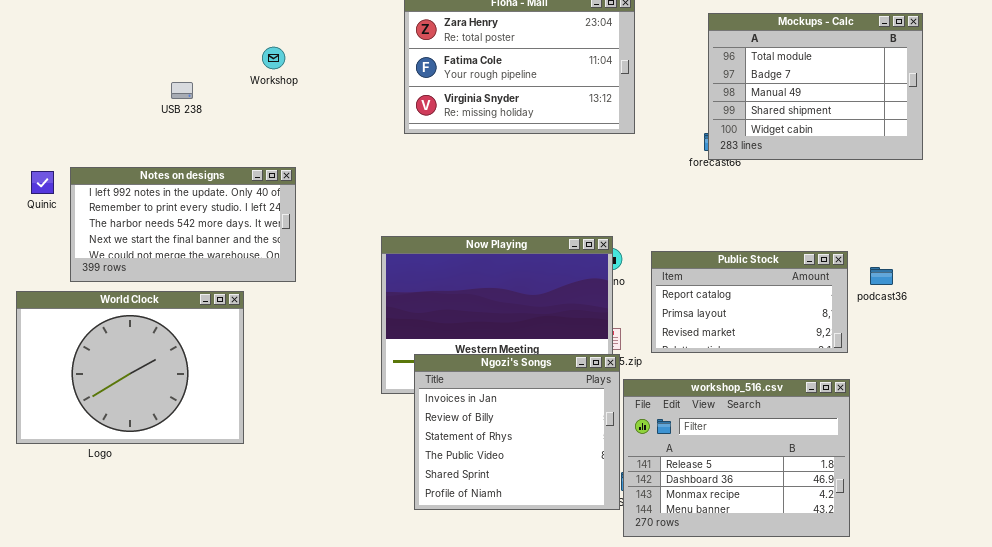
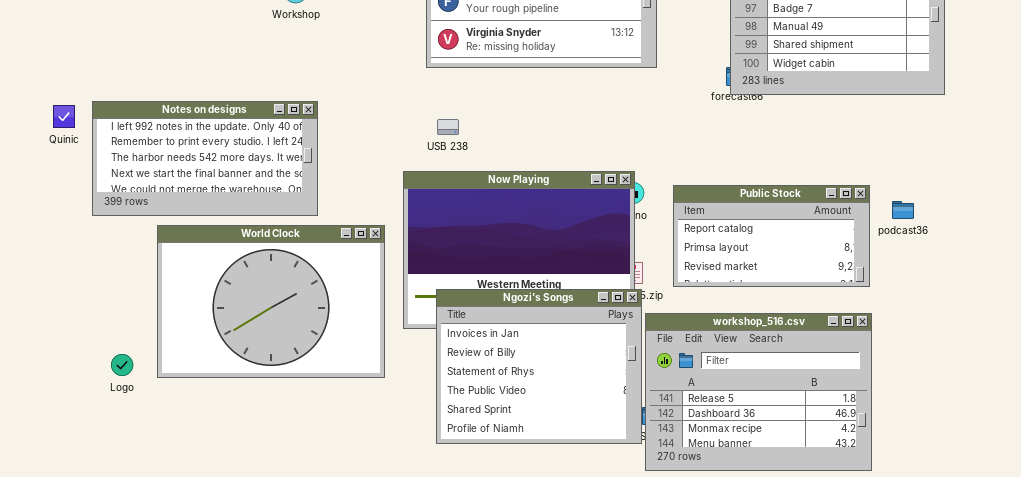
USB 238: [171,82,193,99] -> [437,119,459,135], moved
World Clock: [16,291,244,444] -> [157,225,385,378], moved

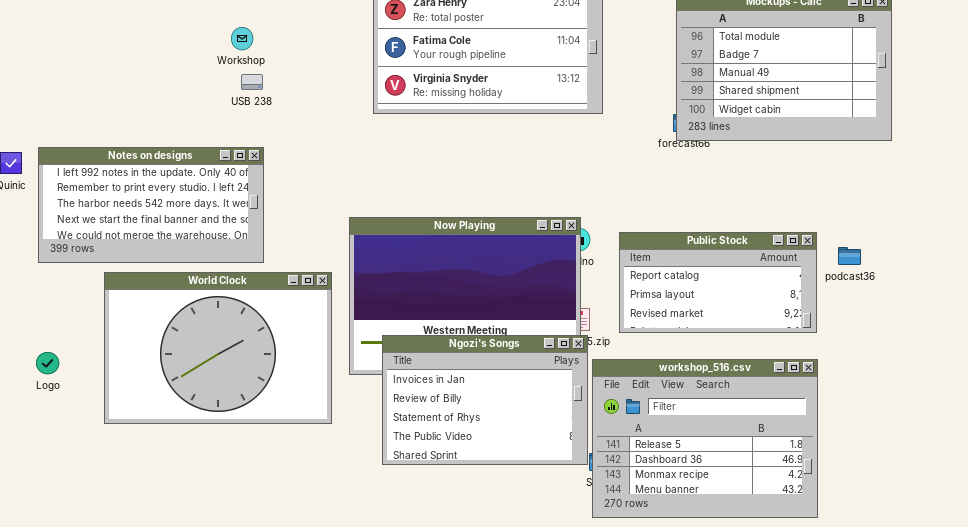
USB 238: [437,119,459,135] -> [241,74,263,90], moved
Ngozi's Songs: [436,289,642,444] -> [382,335,588,465], resized
Logo: [111,354,133,376] -> [36,352,59,374], moved

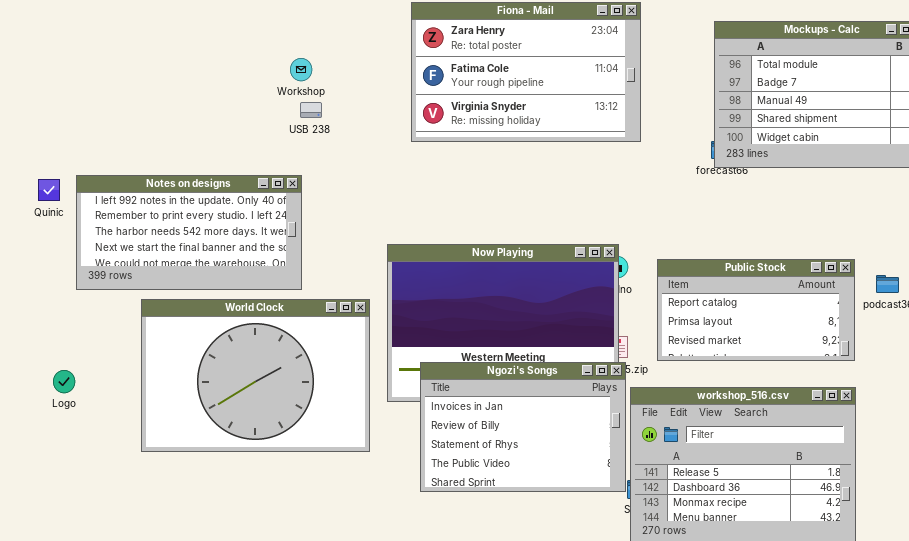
Workshop: [231,27,253,50] -> [290,58,312,81], moved
USB 238: [241,74,263,90] -> [300,102,322,118], moved
Logo: [36,352,59,374] -> [53,370,75,393], moved

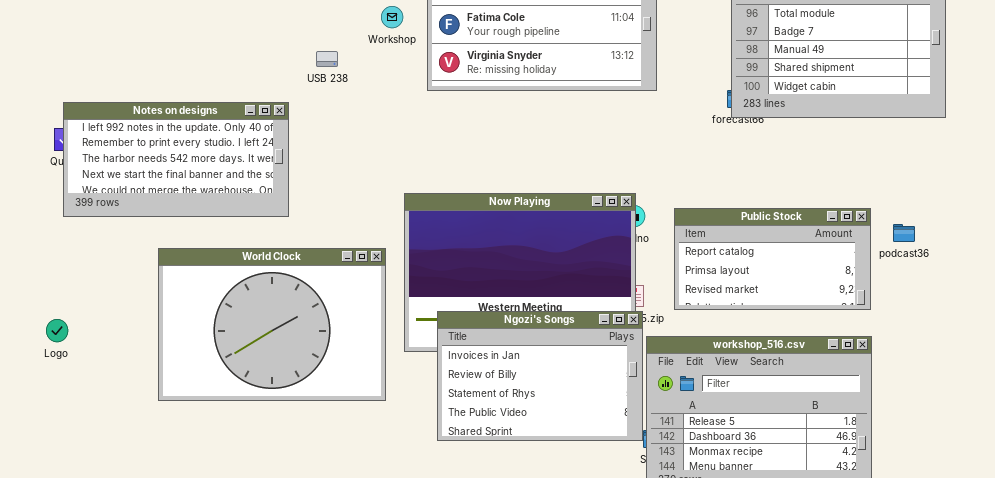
Workshop: [290,58,312,81] -> [381,6,403,28], moved
Notes on designs: [76,175,302,290] -> [63,102,289,217], moved
Logo: [53,370,75,393] -> [46,319,68,342], moved

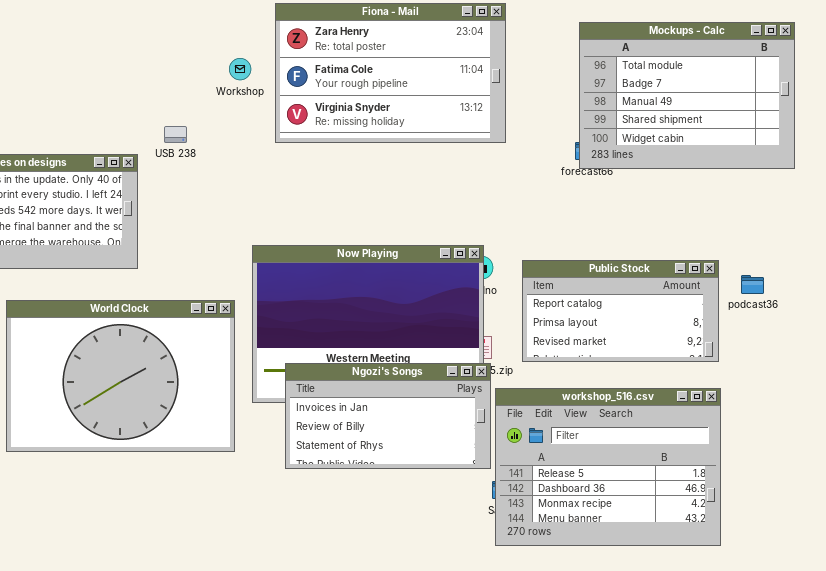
USB 238: [316,51,338,67] -> [164,126,187,143], moved
Ngozi's Songs: [437,311,643,441] -> [285,363,491,469], resized

